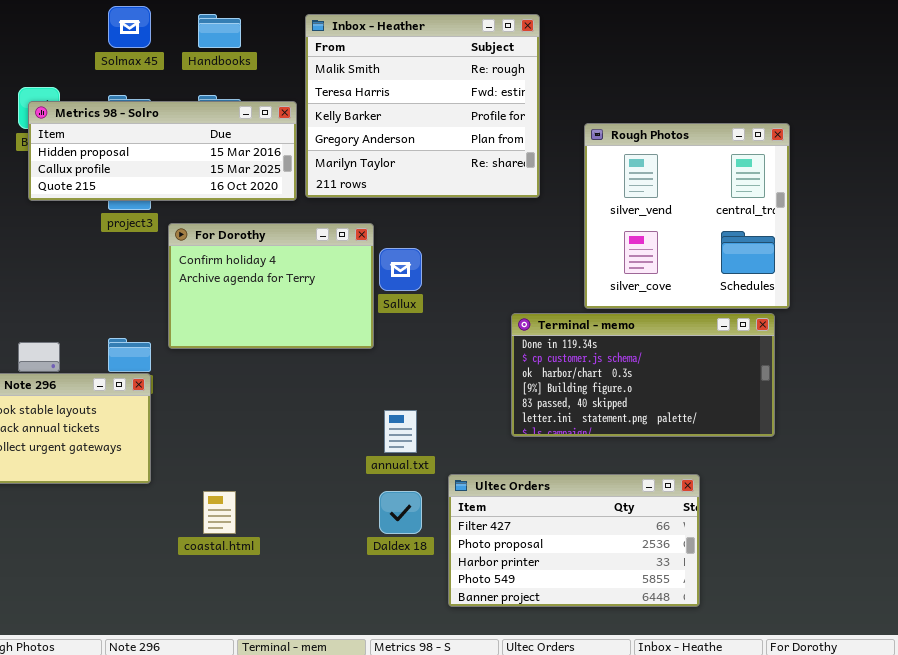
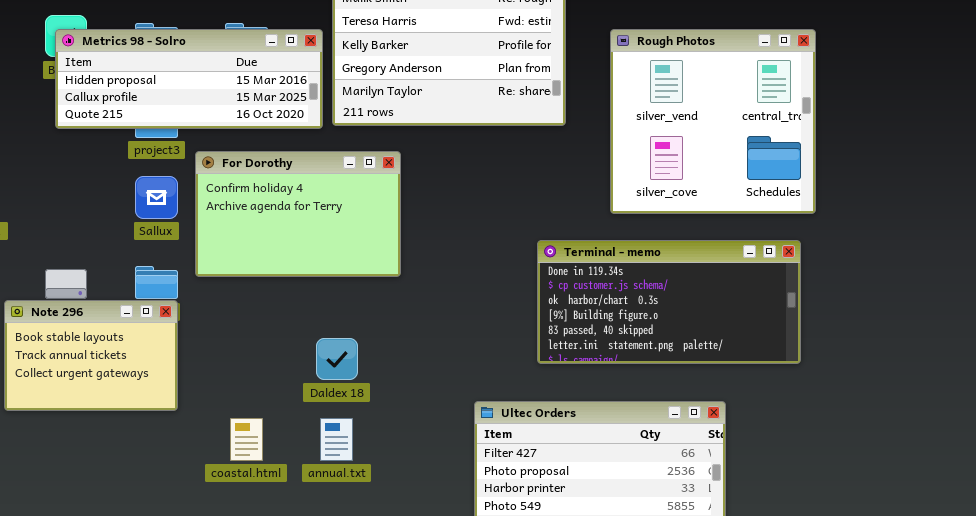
Rough Photos: [584,123,790,309] -> [610,29,816,214], moved
Sallux: [379,248,422,291] -> [135,176,178,219], moved
annual.txt: [384,410,417,453] -> [320,418,353,461], moved
Daldex 18: [379,491,422,534] -> [316,338,358,380], moved

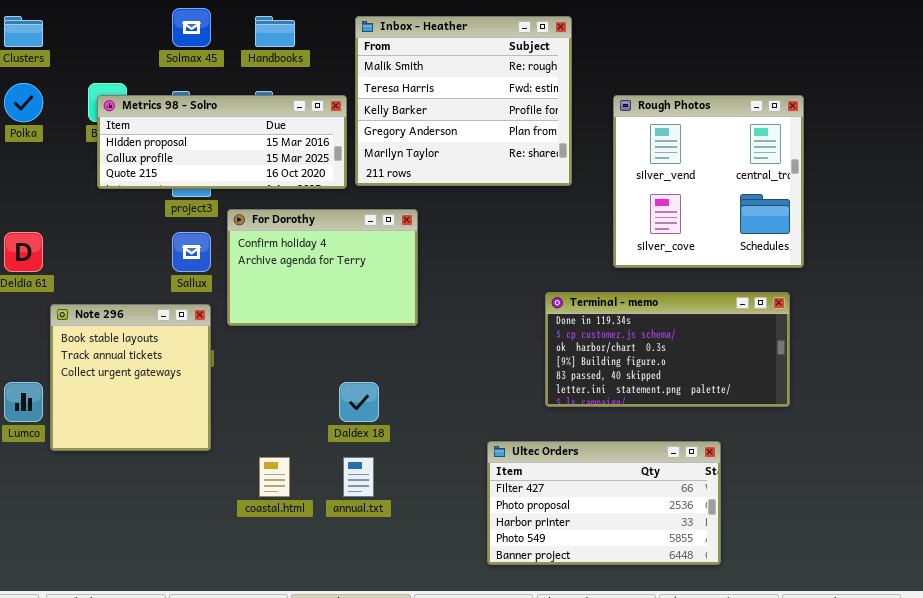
Note 296: [4,300,178,411] -> [50,304,211,451], resized

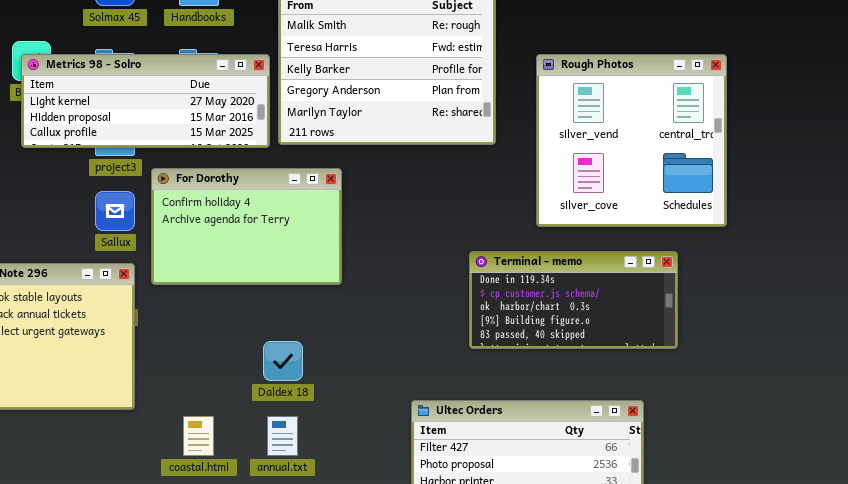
Metrics 98 - Solro: [97,95,347,189] -> [21,54,270,148], scrolled up 1 row
Terminal - memo: [545,292,790,407] -> [469,251,678,349], resized

